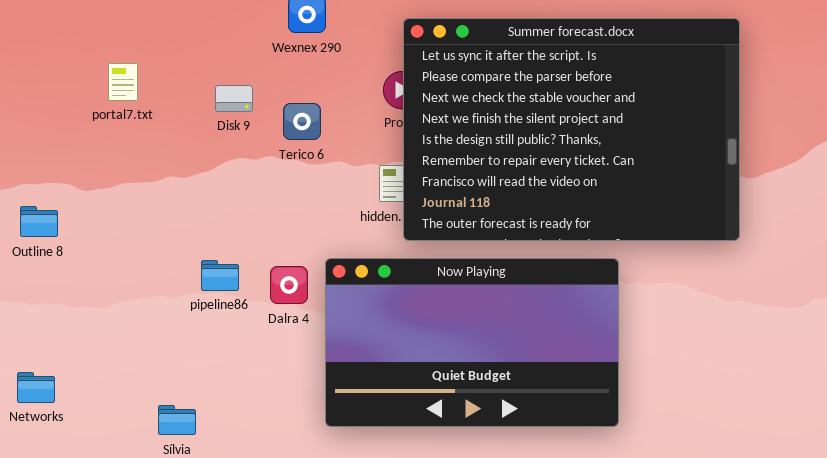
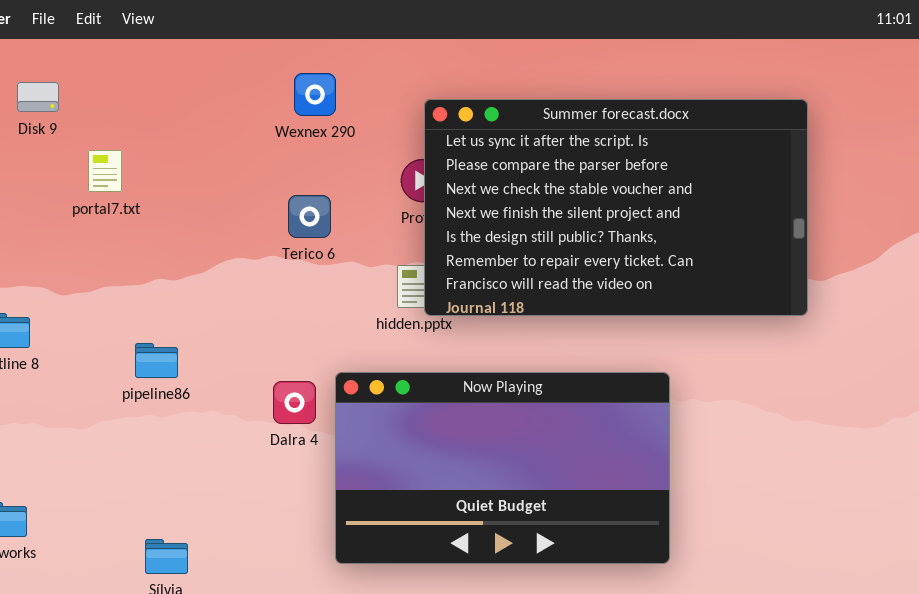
Summer forecast.docx: [403,18,740,241] -> [424,99,808,316], resized
Disk 9: [215,85,253,112] -> [17,82,59,112], moved
pipeline86: [201,260,239,291] -> [135,343,178,378], moved

